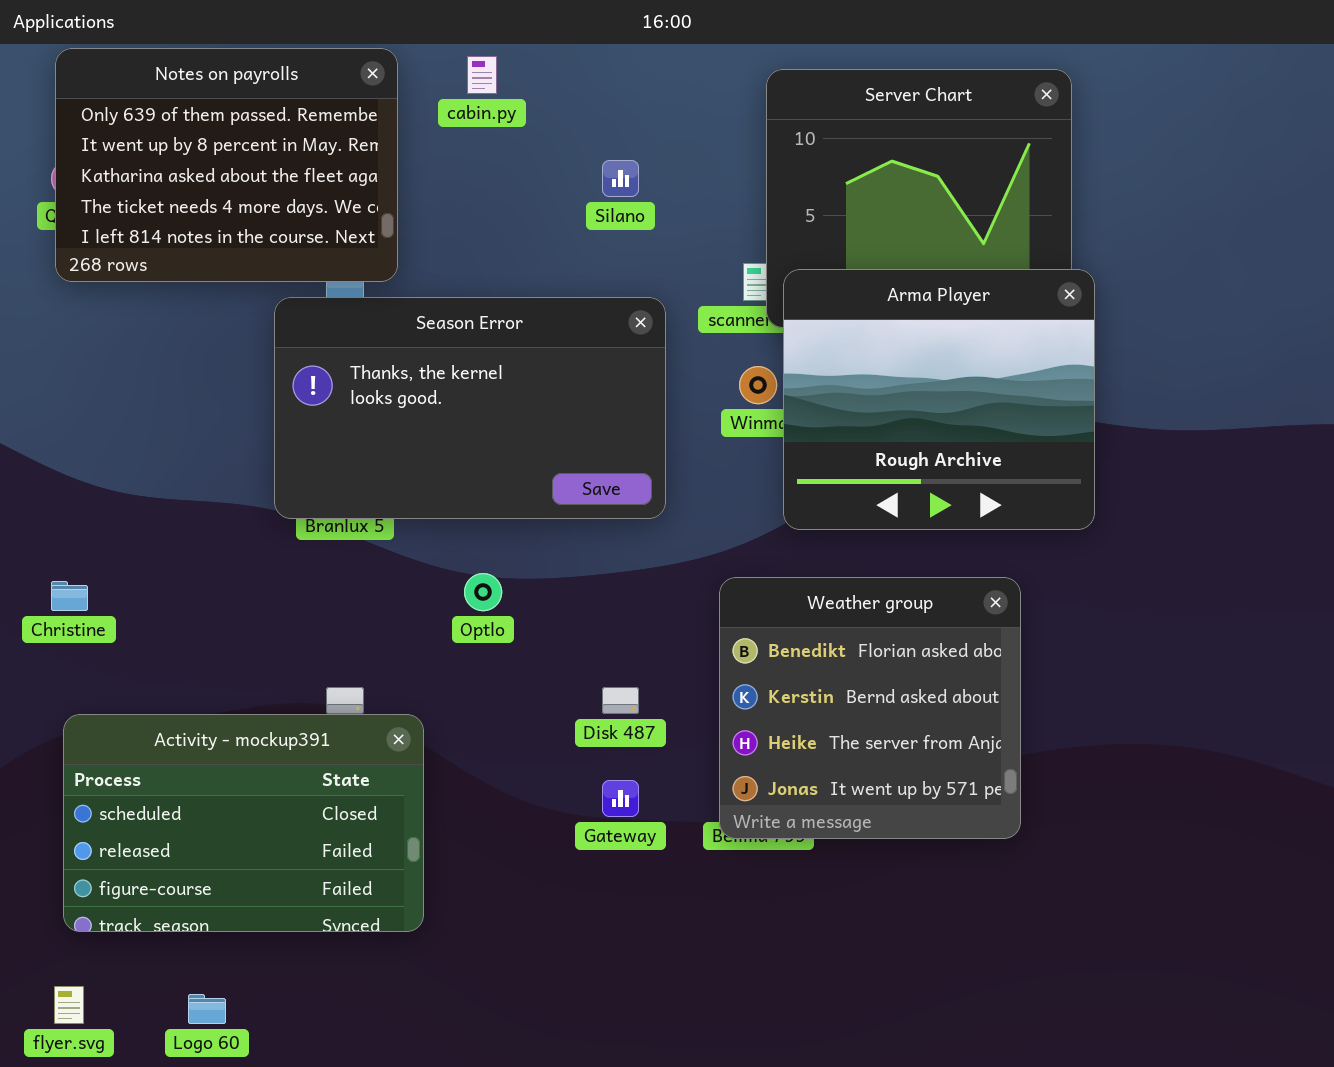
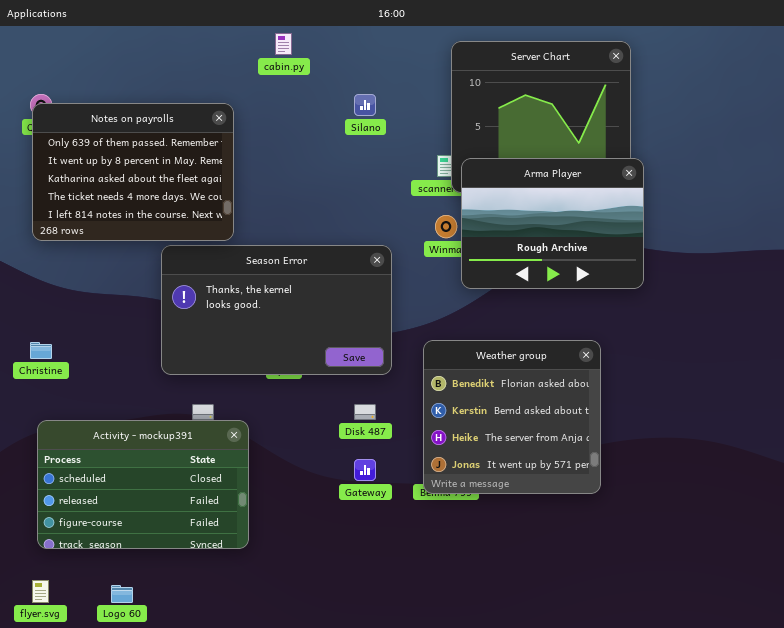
Notes on payrolls: [55,48,398,282] -> [32,103,234,241], moved
Arma Player: [783,269,1095,530] -> [461,158,644,289], resized
Season Error: [274,297,666,519] -> [161,245,392,375], moved

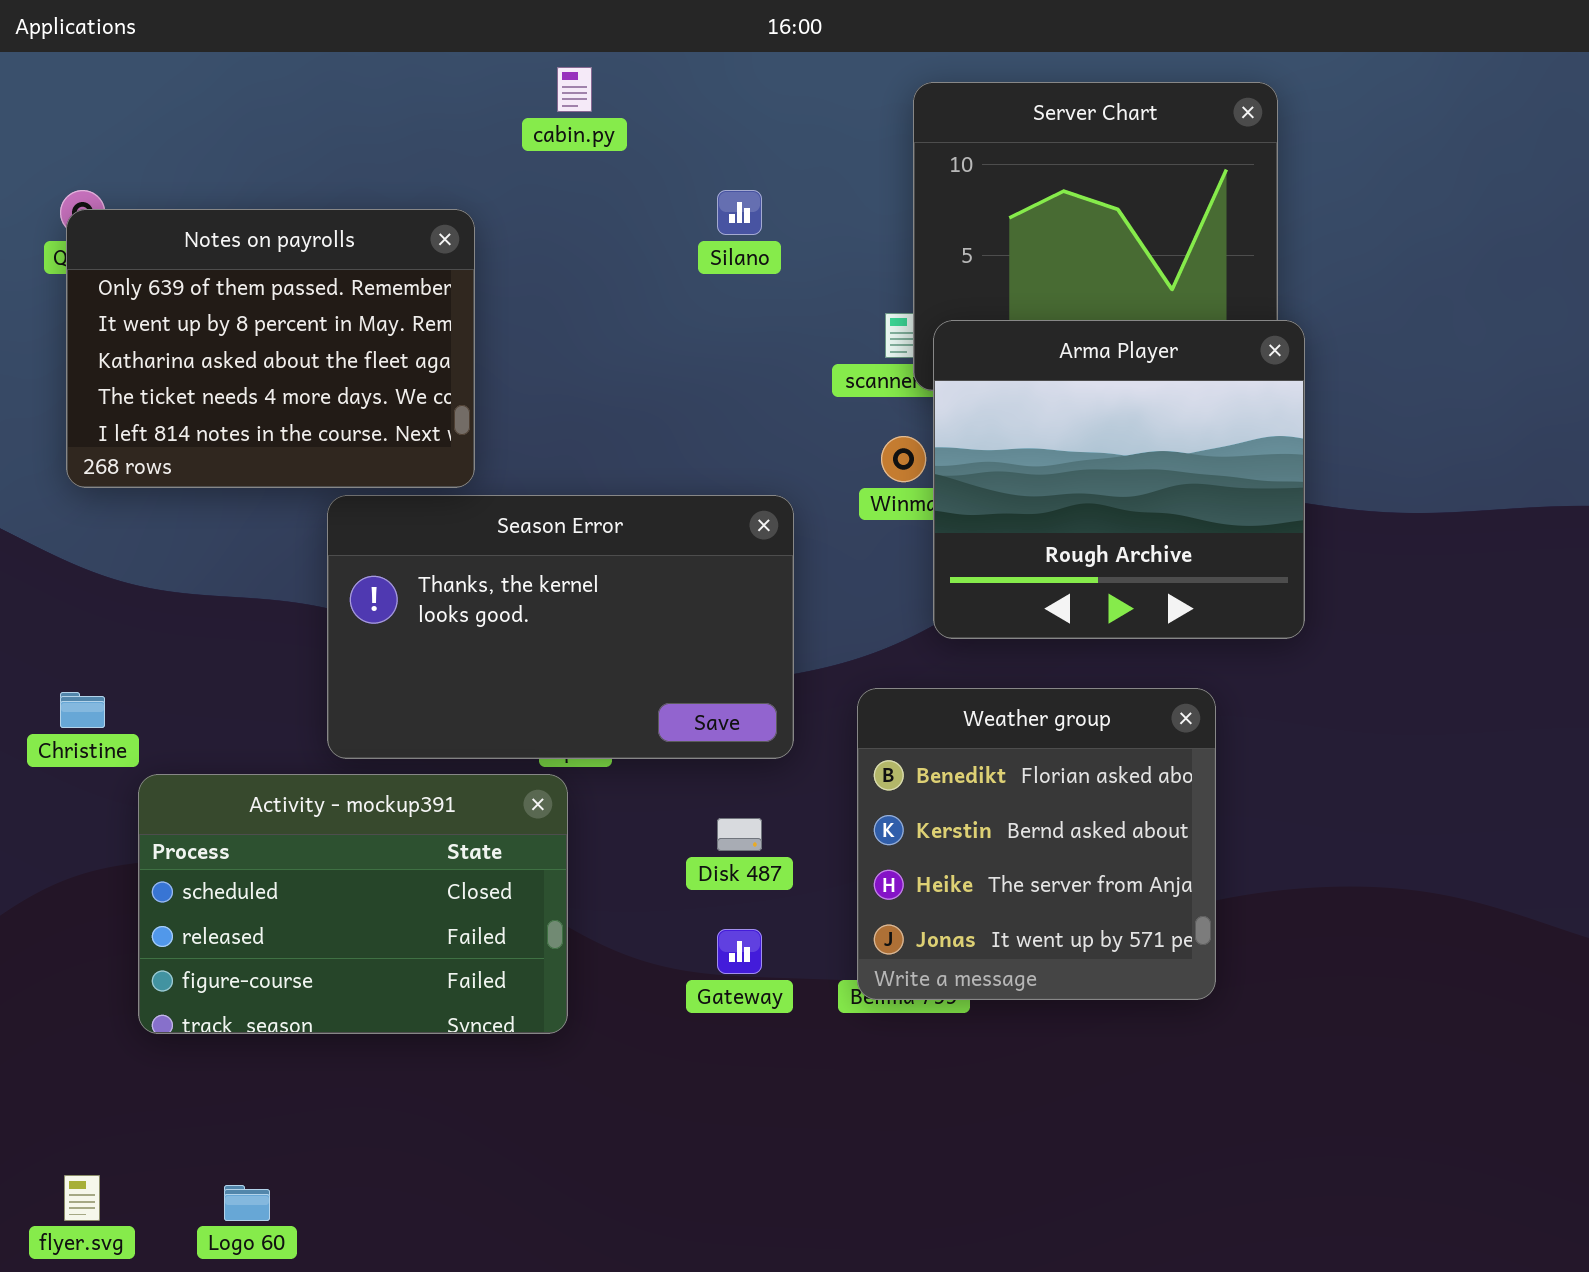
Arma Player: [461,158,644,289] -> [933,320,1305,639], resized
Activity - mockup391: [37,420,249,549] -> [138,774,568,1034], moved

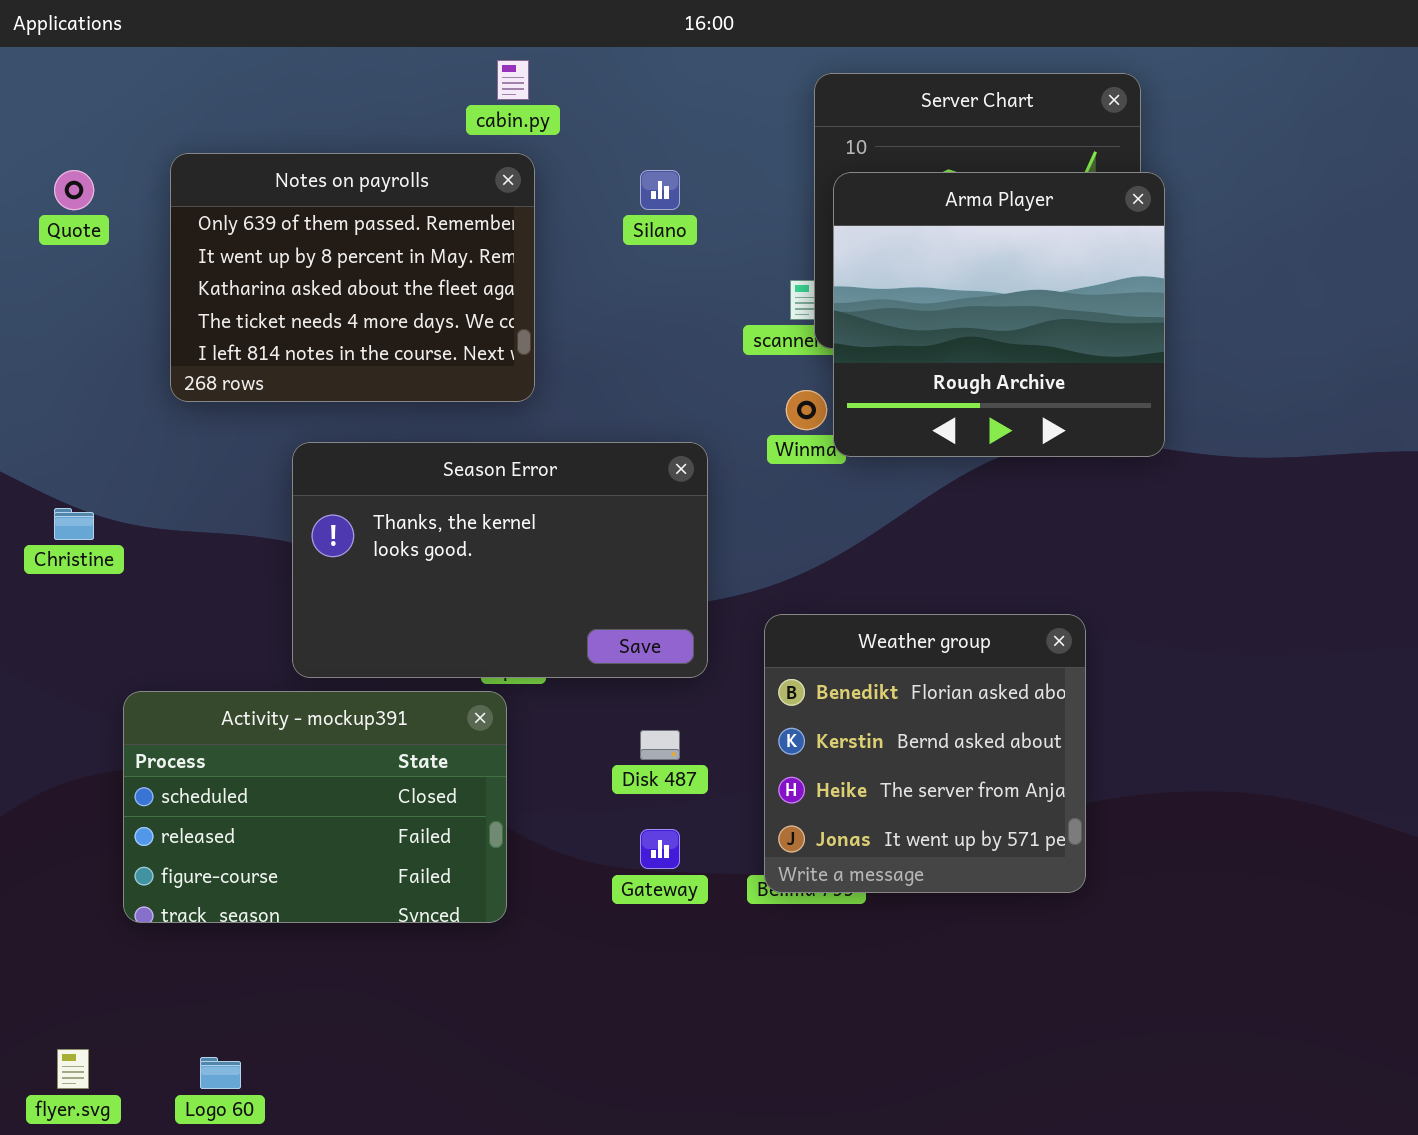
Notes on payrolls: [66,209,475,488] -> [170,153,535,402], moved
Arma Player: [933,320,1305,639] -> [833,172,1165,457], moved
Christine: [60,692,105,728] -> [54,508,94,540], moved

